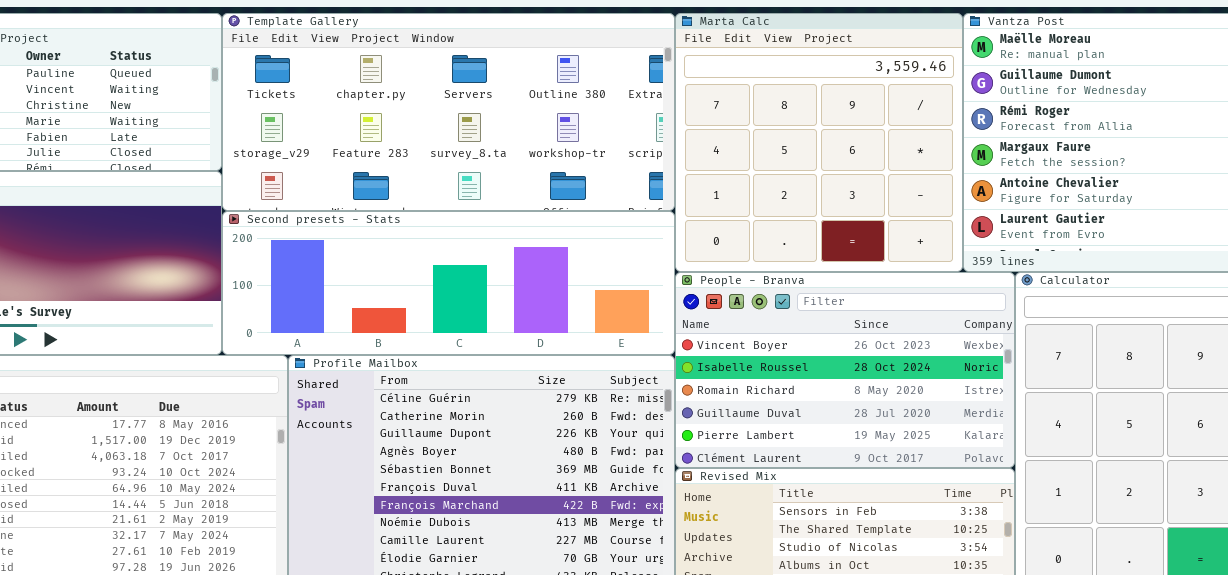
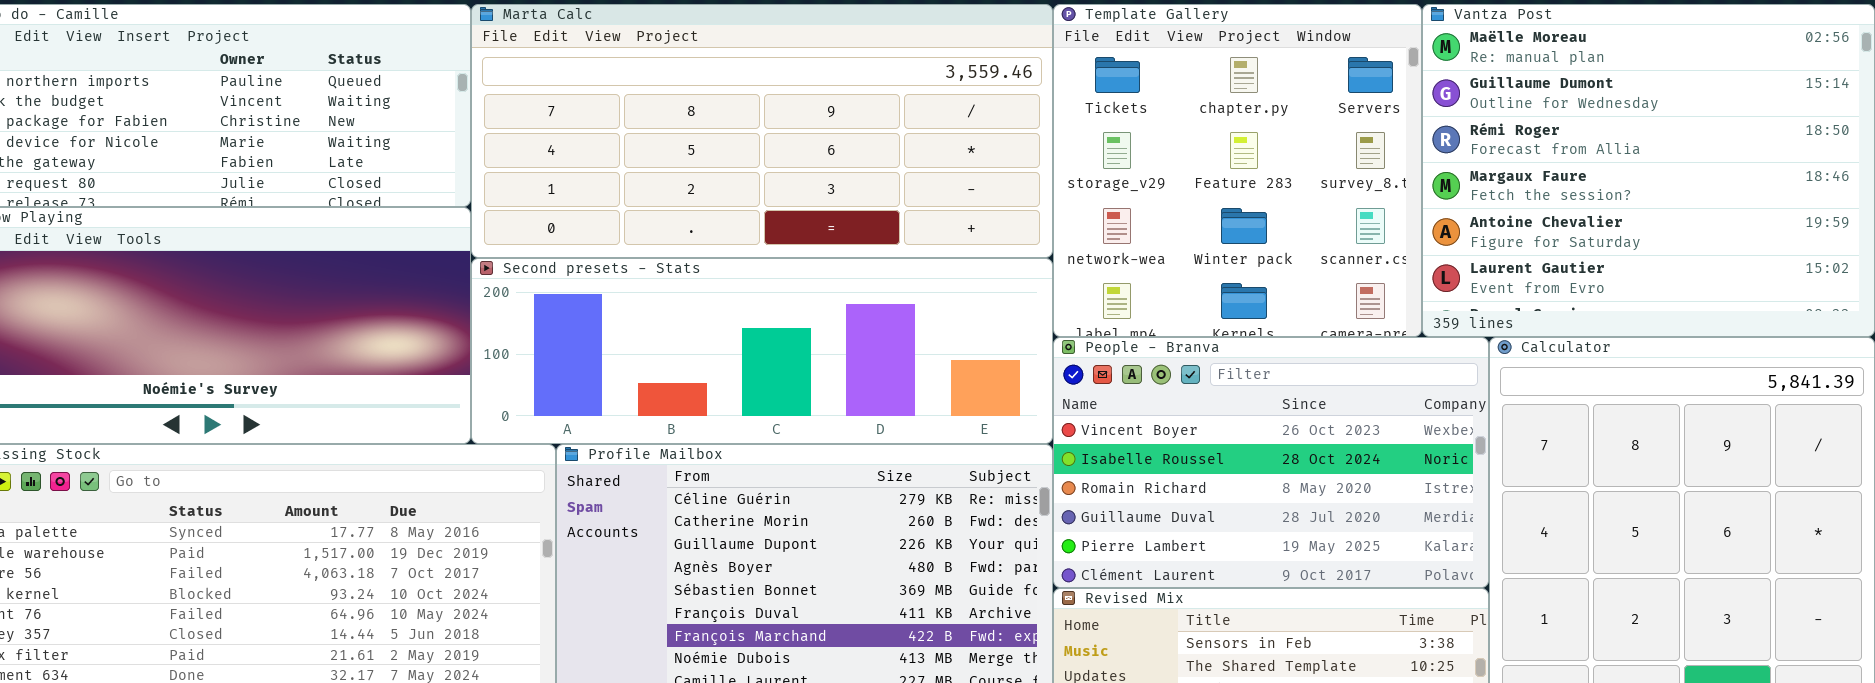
Template Gallery: [222,13,675,211] -> [1053,4,1422,337], moved, resized
Marta Calc: [675,13,963,272] -> [471,4,1053,258], moved, resized

